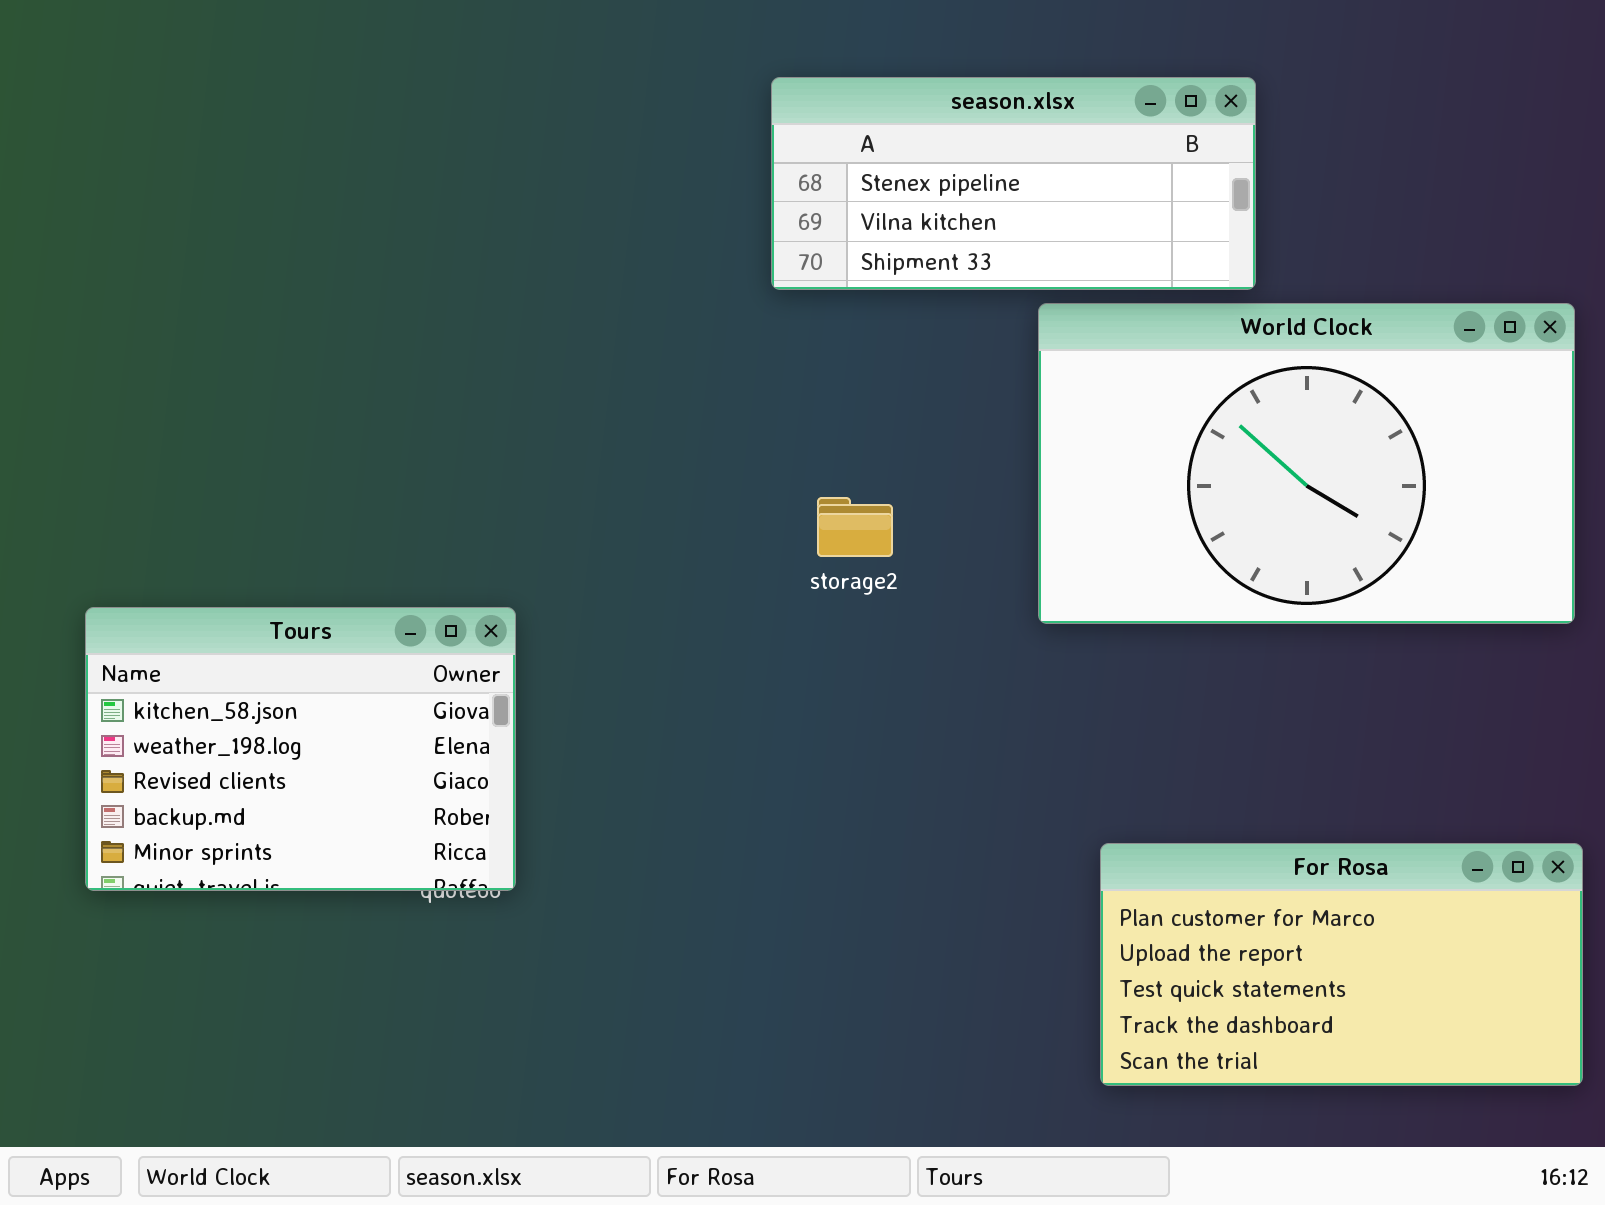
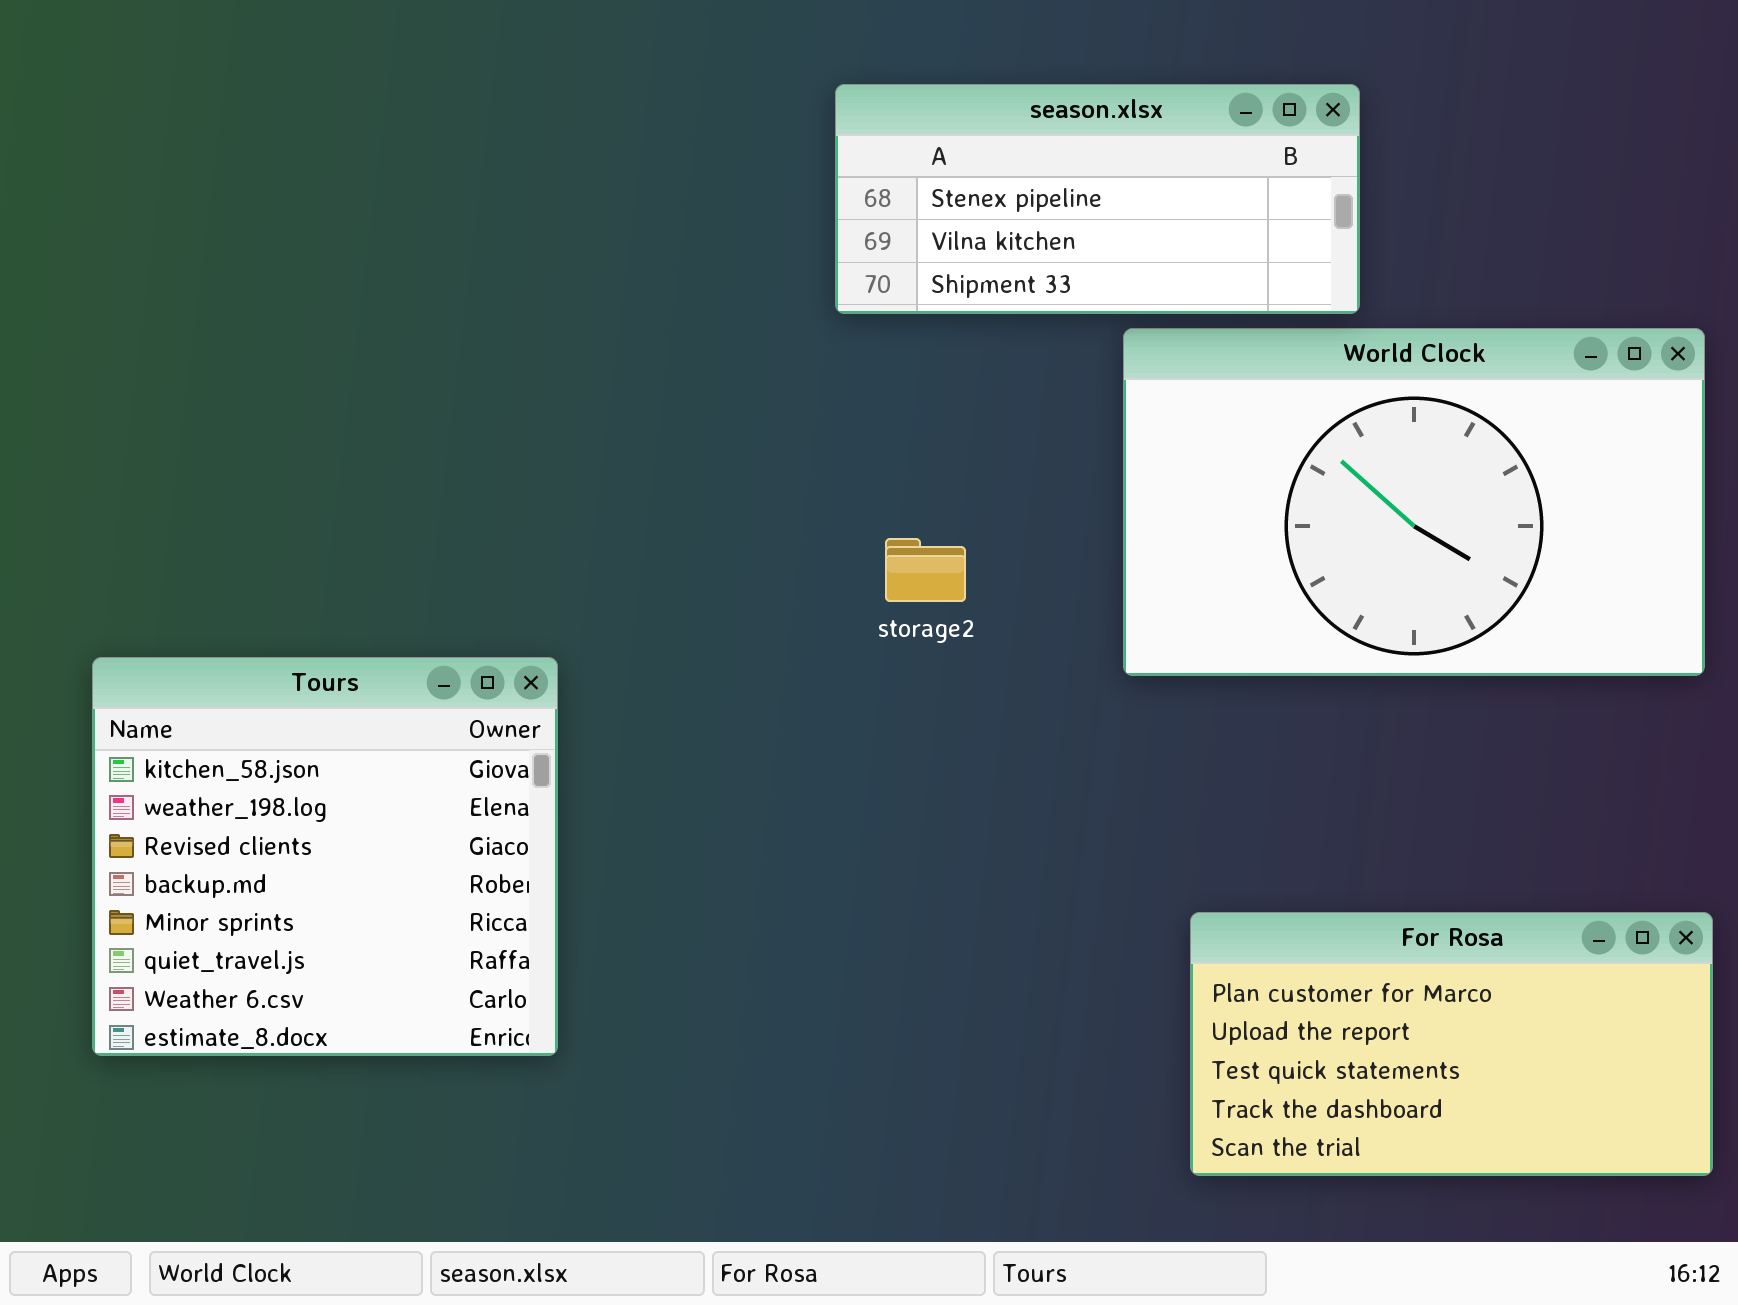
Tours: [85,607,516,891] -> [92,657,558,1056], resized

